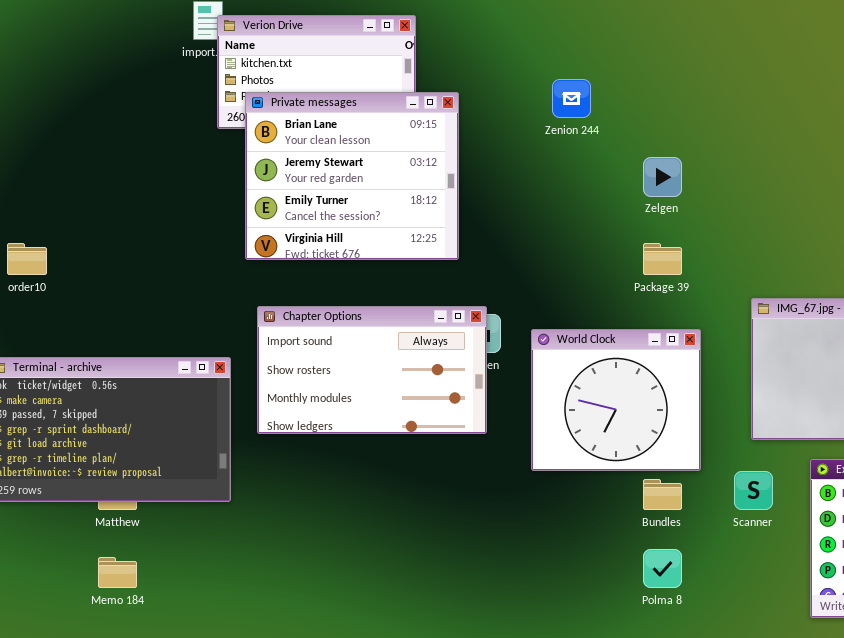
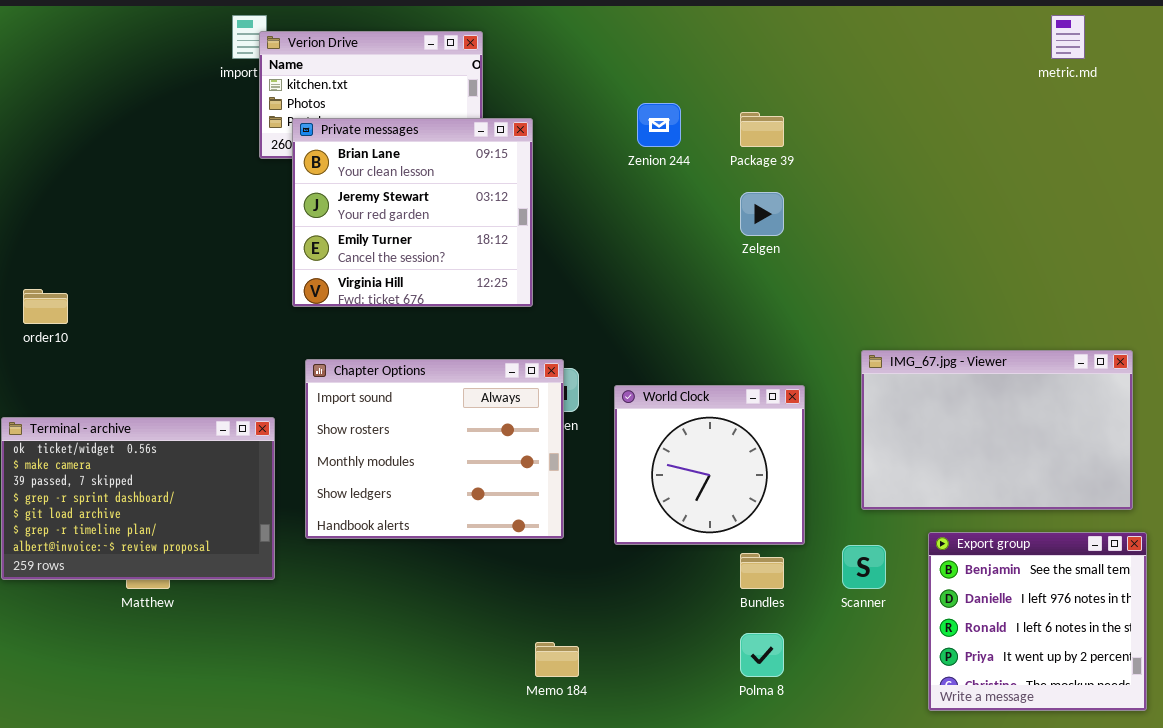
Package 39: [643,243,682,275] -> [740,112,784,147], moved
Chapter Options: [257,306,487,434] -> [305,359,564,539], resized
Memo 184: [98,557,137,588] -> [535,642,579,677], moved

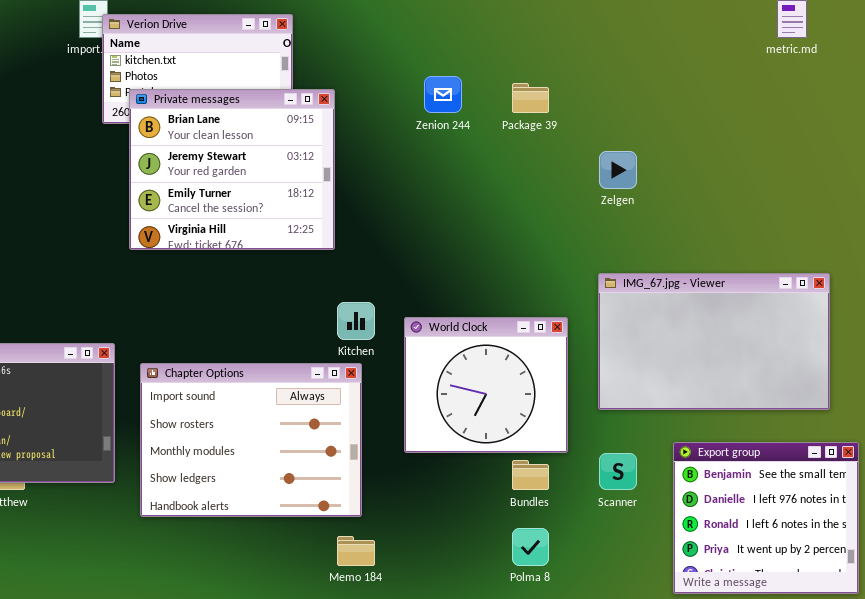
Zelgen: [740,192,784,236] -> [599,151,637,189], moved
IMG_67.jpg - Viewer: [861,350,1133,510] -> [598,273,830,410], moved
Chapter Options: [305,359,564,539] -> [140,363,362,517], moved

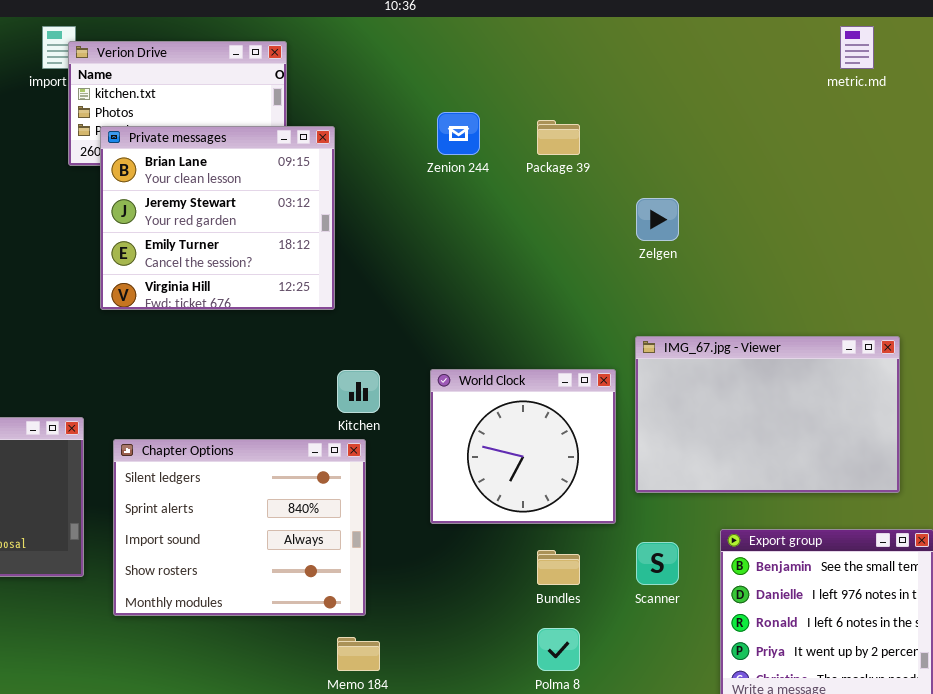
World Clock: [404,317,568,453] -> [430,369,616,524], moved
Chapter Options: [140,363,362,517] -> [113,439,366,616], scrolled up 2 rows

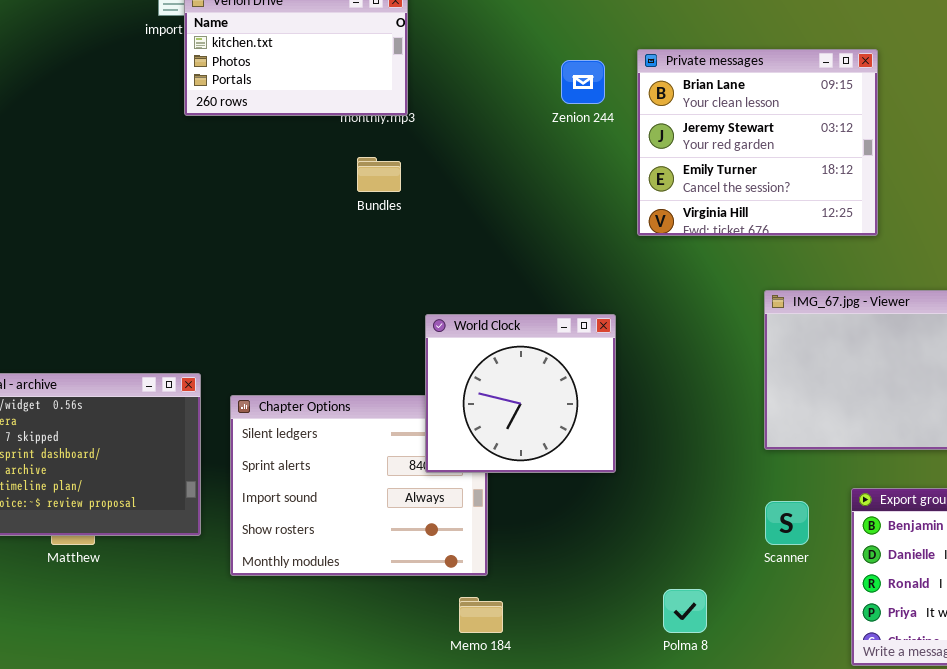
Private messages: [100,126,335,310] -> [637,49,878,236], moved
World Clock: [430,369,616,524] -> [425,314,616,473], moved
Bundles: [537,550,580,585] -> [357,157,401,192], moved

